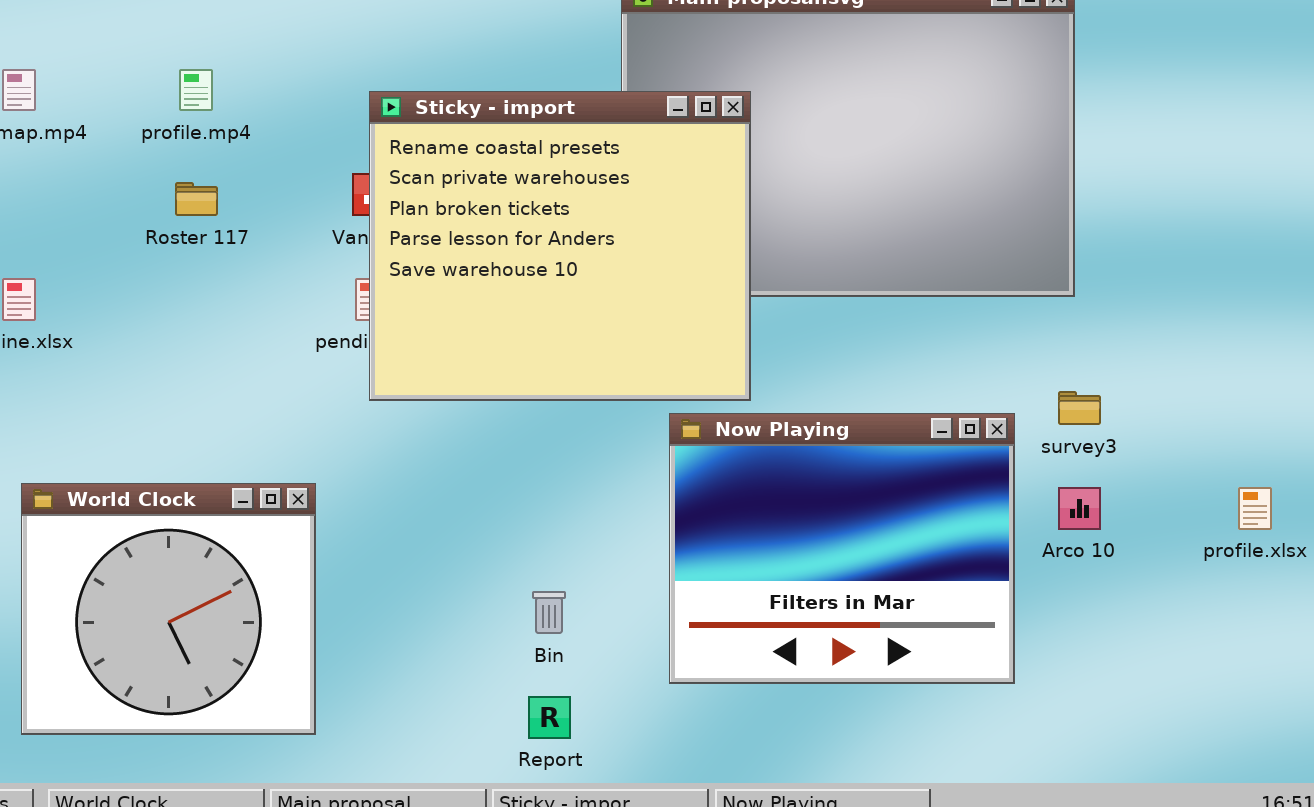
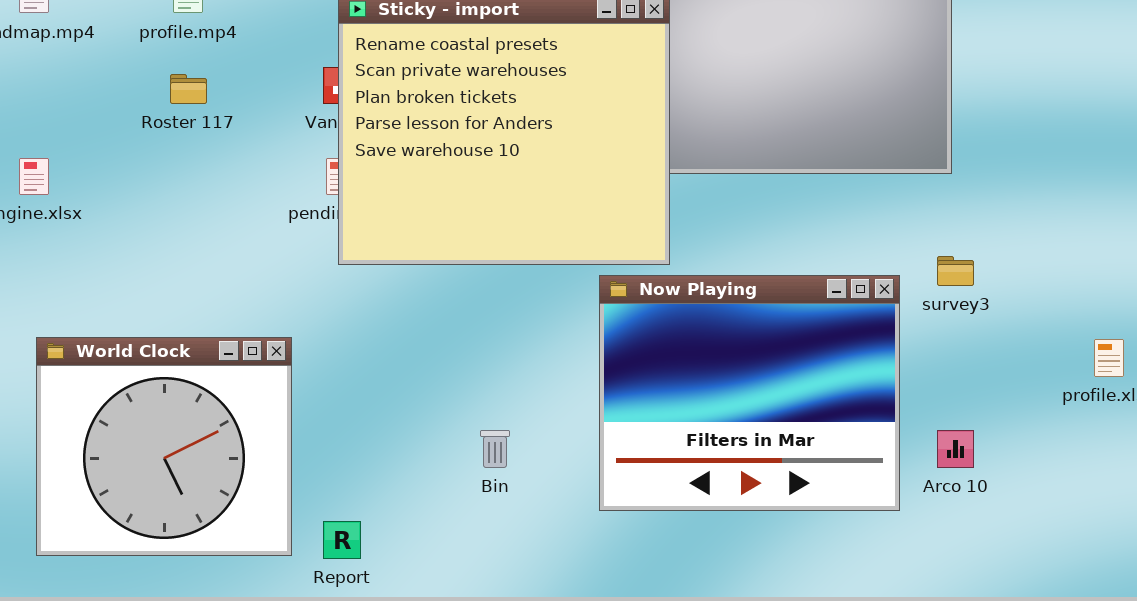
Arco 10: [1058,487,1101,530] -> [937,430,974,468], moved
Report: [528,696,571,739] -> [323,521,361,559], moved

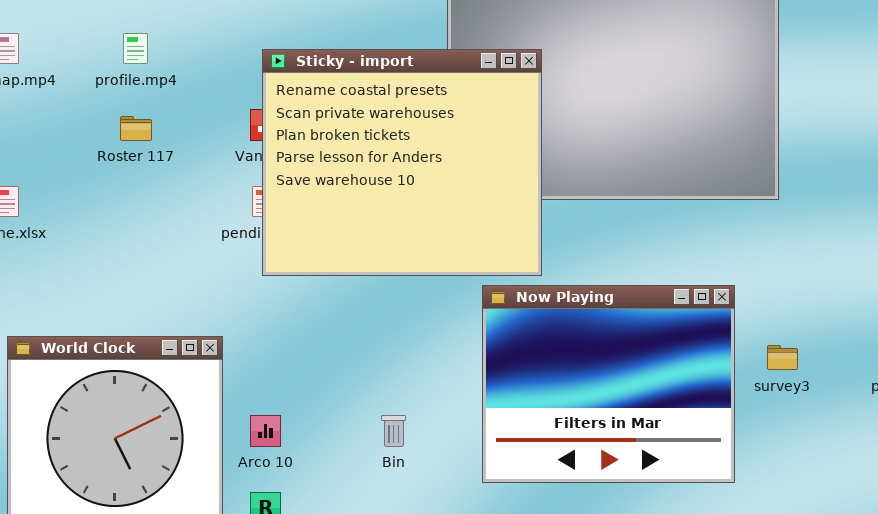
survey3: [937,256,974,286] -> [767,345,798,370], moved
Arco 10: [937,430,974,468] -> [250,415,281,447], moved

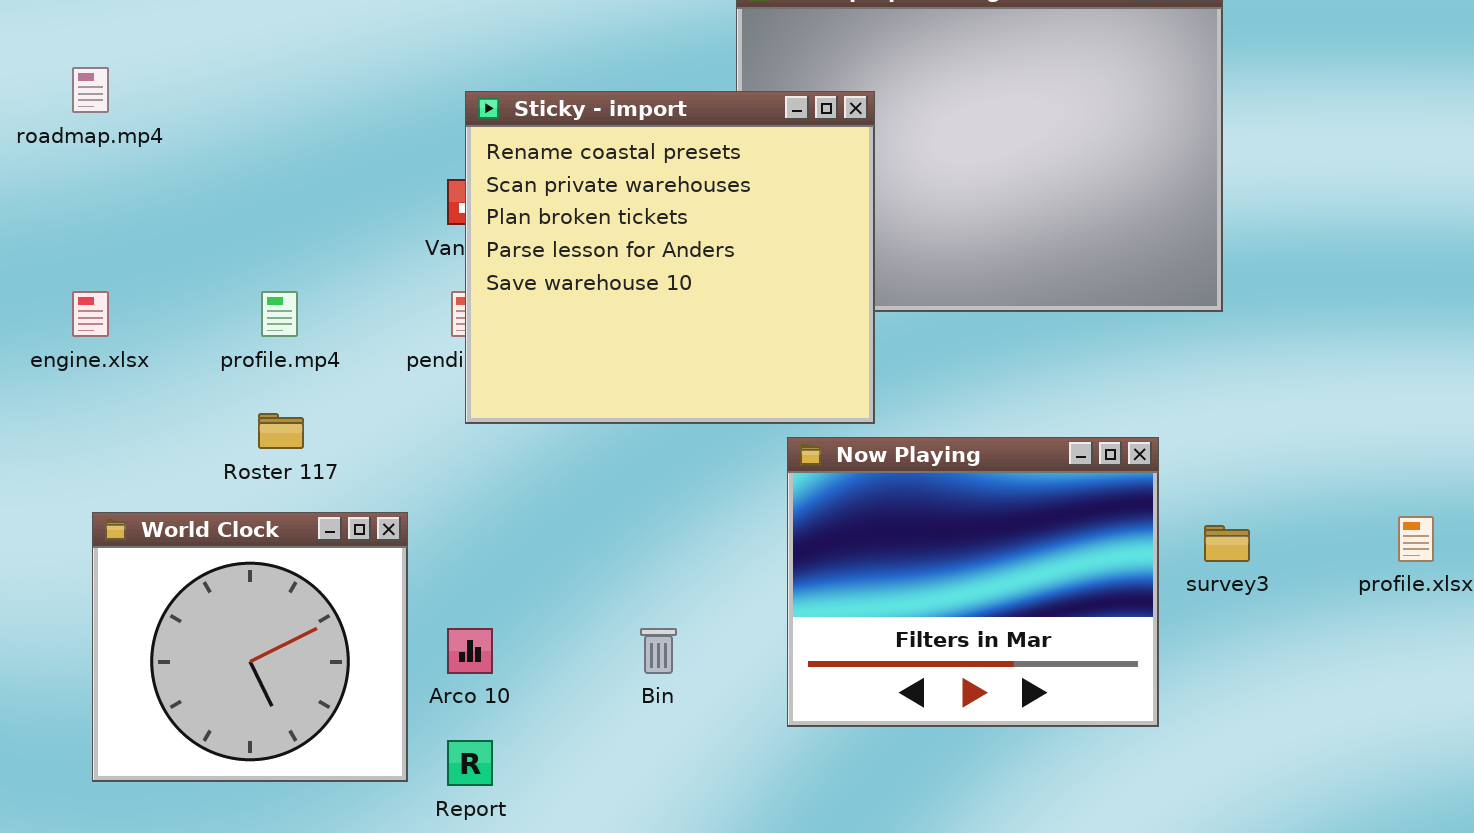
profile.mp4: [123,33,148,64] -> [261,291,298,337], moved
Roster 117: [120,116,152,141] -> [258,413,304,449], moved

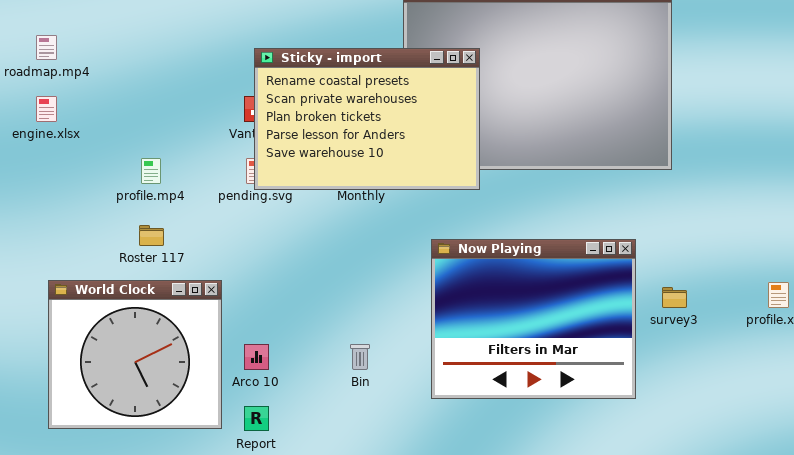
Sticky - import: [465,91,875,424] -> [254,48,480,190], resized
engine.xlsx: [72,291,109,337] -> [36,96,57,122], moved

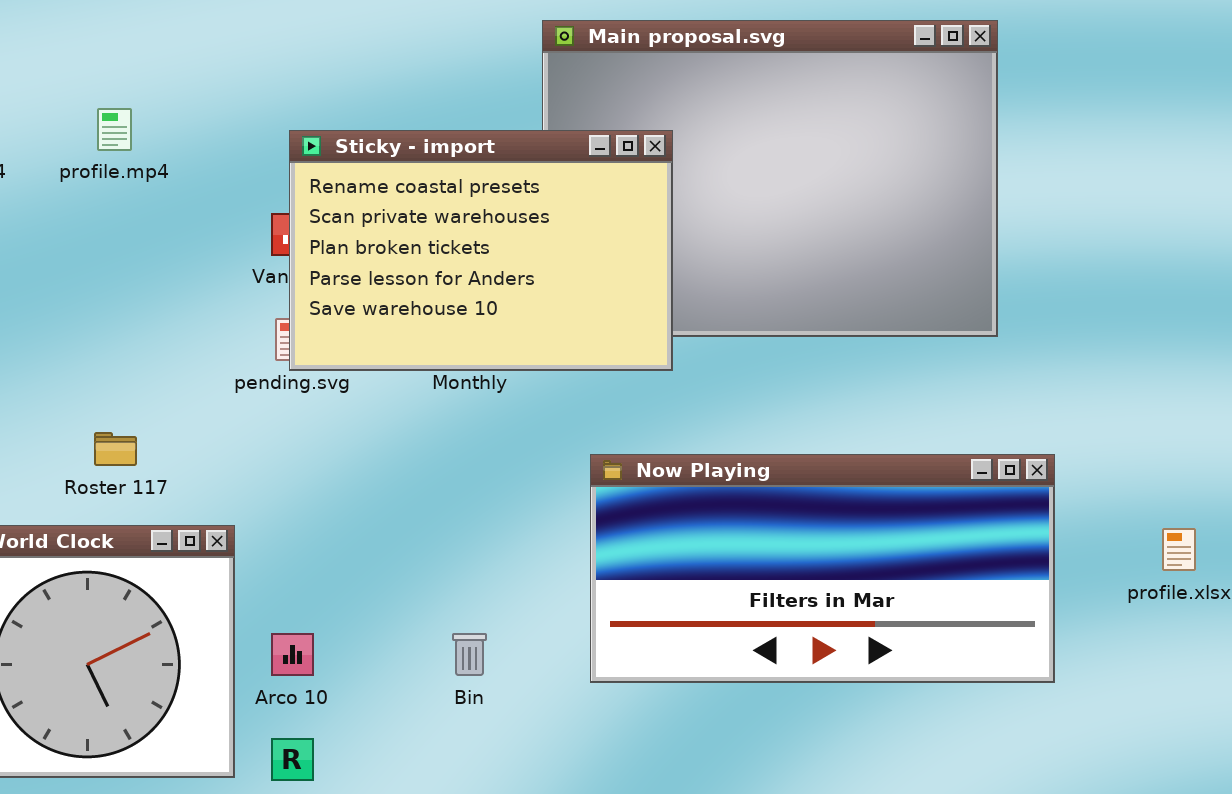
profile.mp4: [141,158,161,184] -> [97,108,132,151], moved
Now Playing: [431,239,636,399] -> [590,454,1055,683], resized

